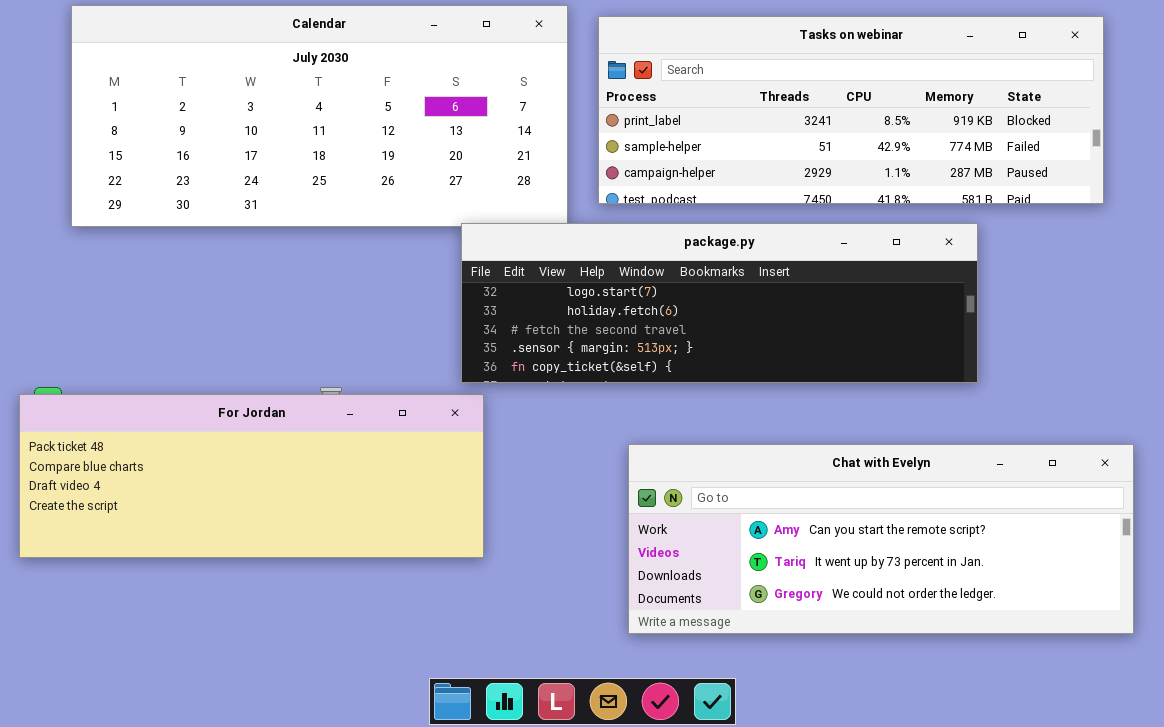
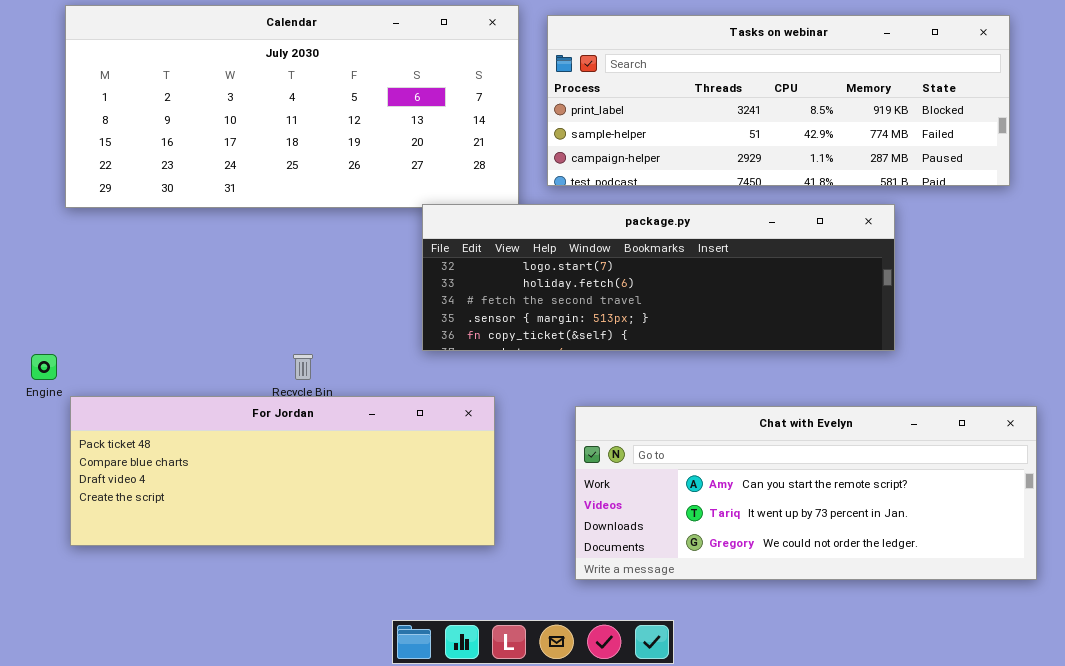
For Jordan: [19,394,484,558] -> [70,396,495,546], moved

